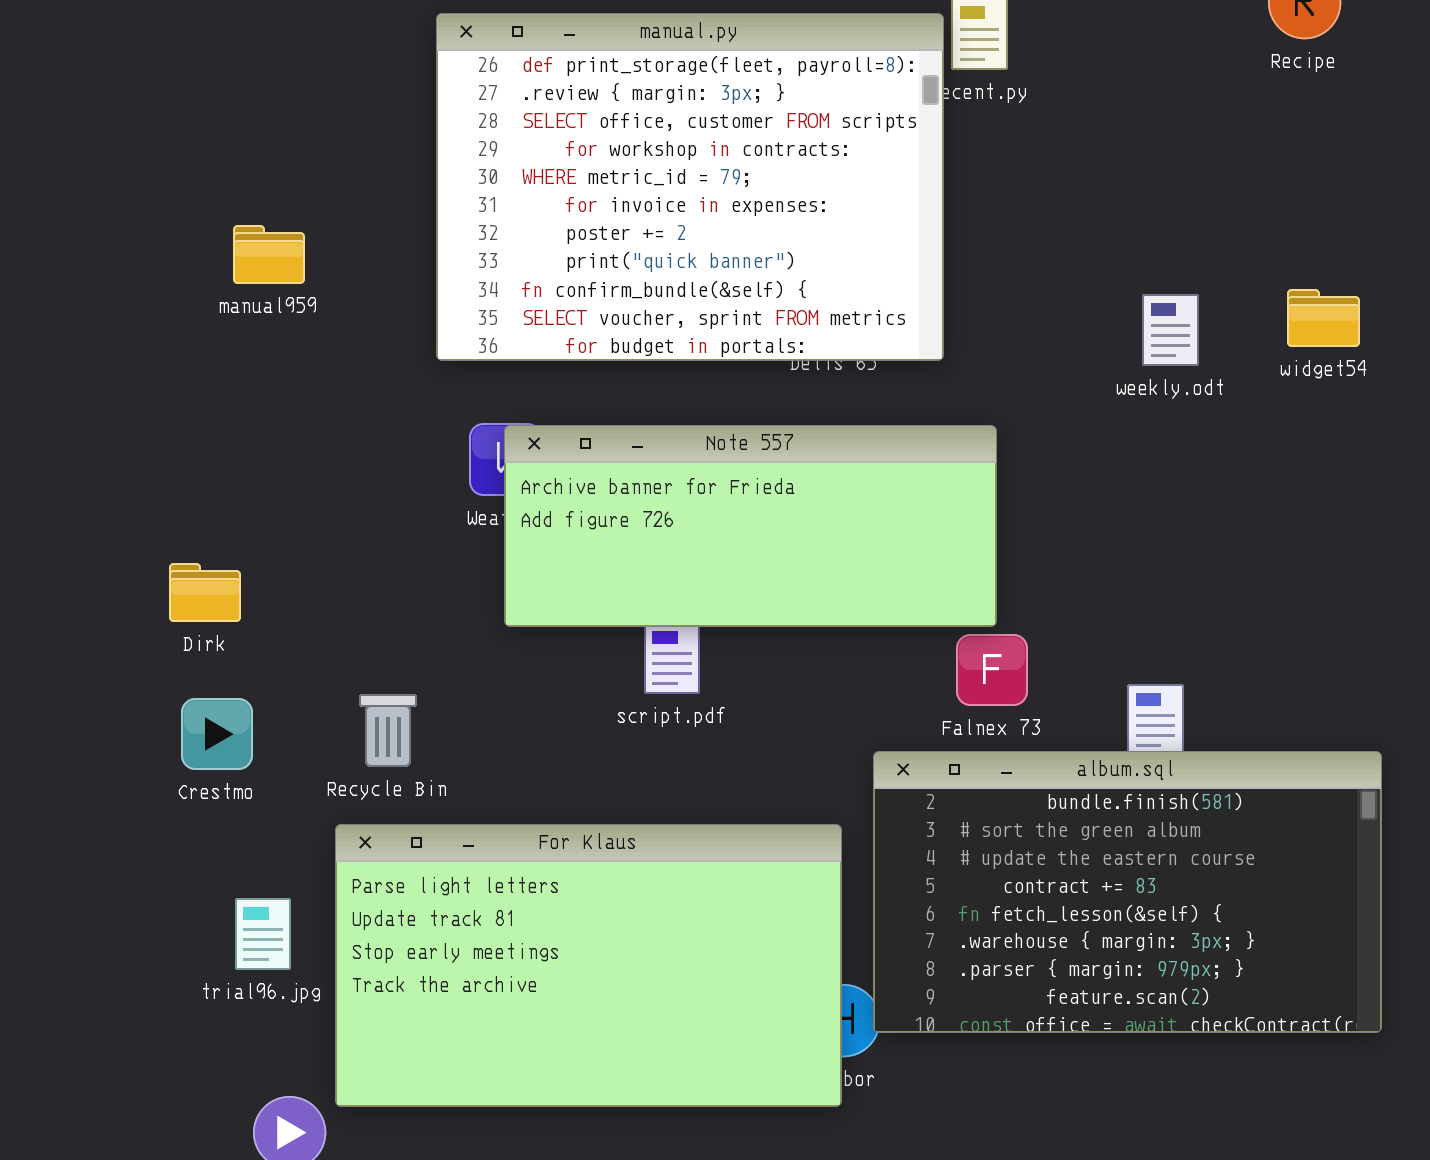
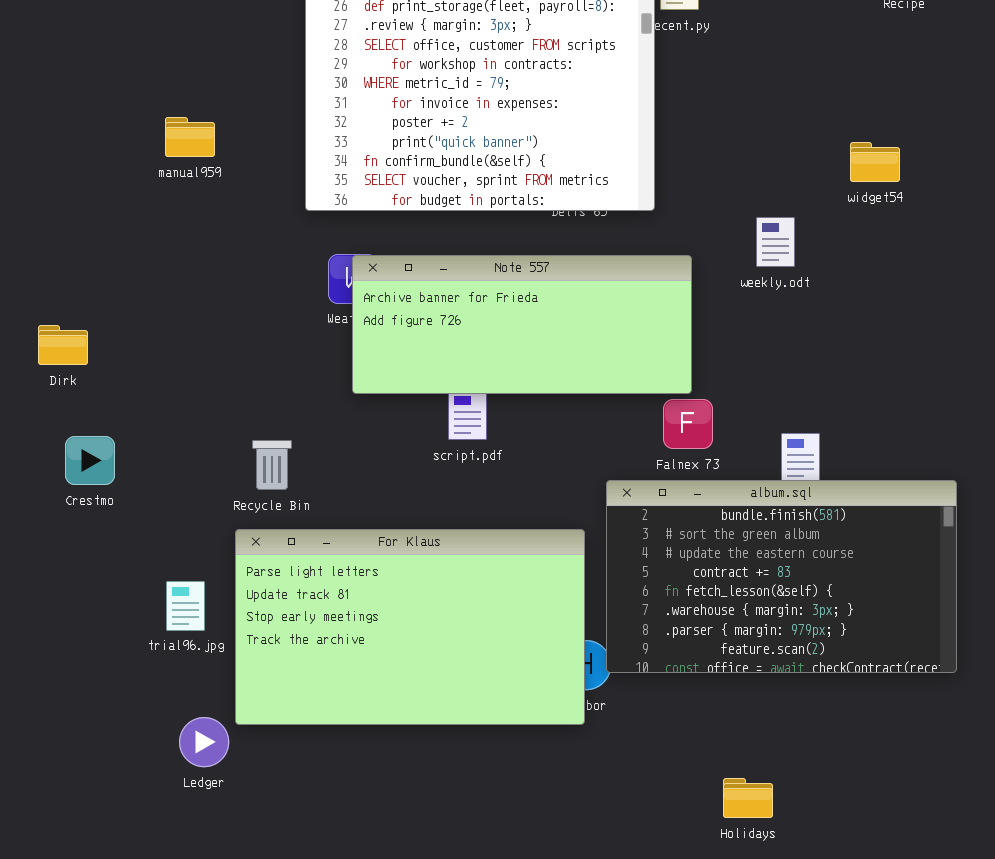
widget54: [1287,289,1360,347] -> [850,142,900,182], moved
weekly.odt: [1142,294,1199,366] -> [756,217,795,267], moved
Dirk: [169,563,241,622] -> [38,325,88,365], moved
Crestmo: [181,698,253,770] -> [65,436,115,485], moved

